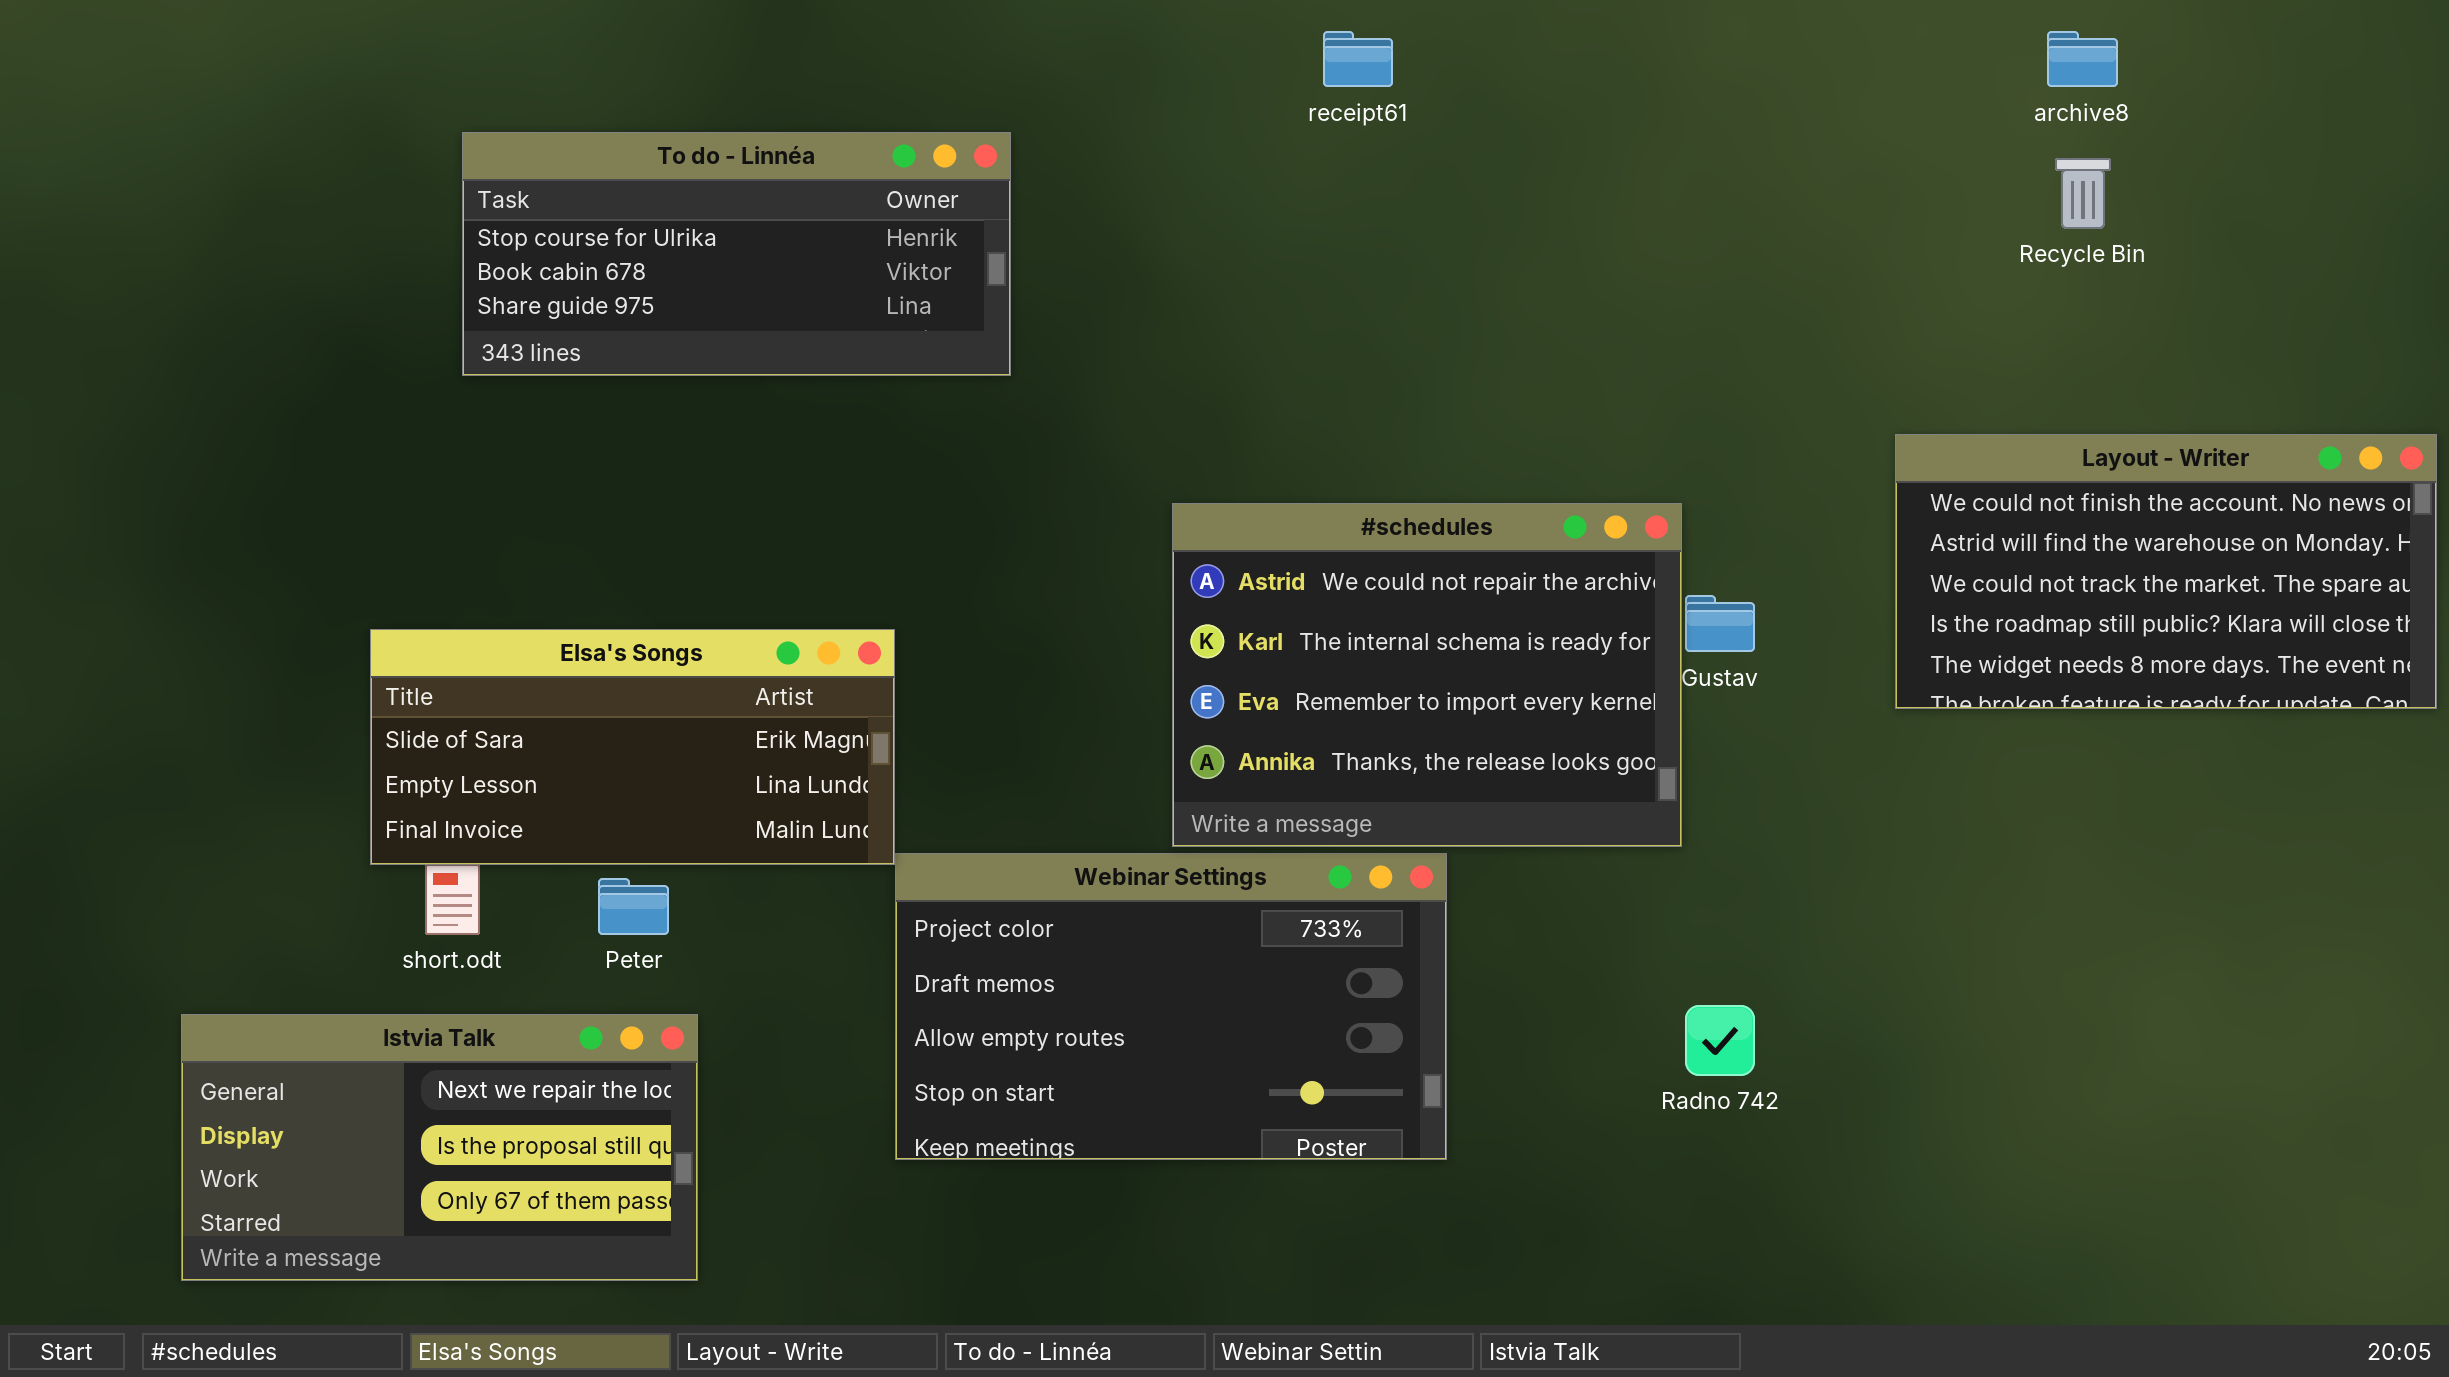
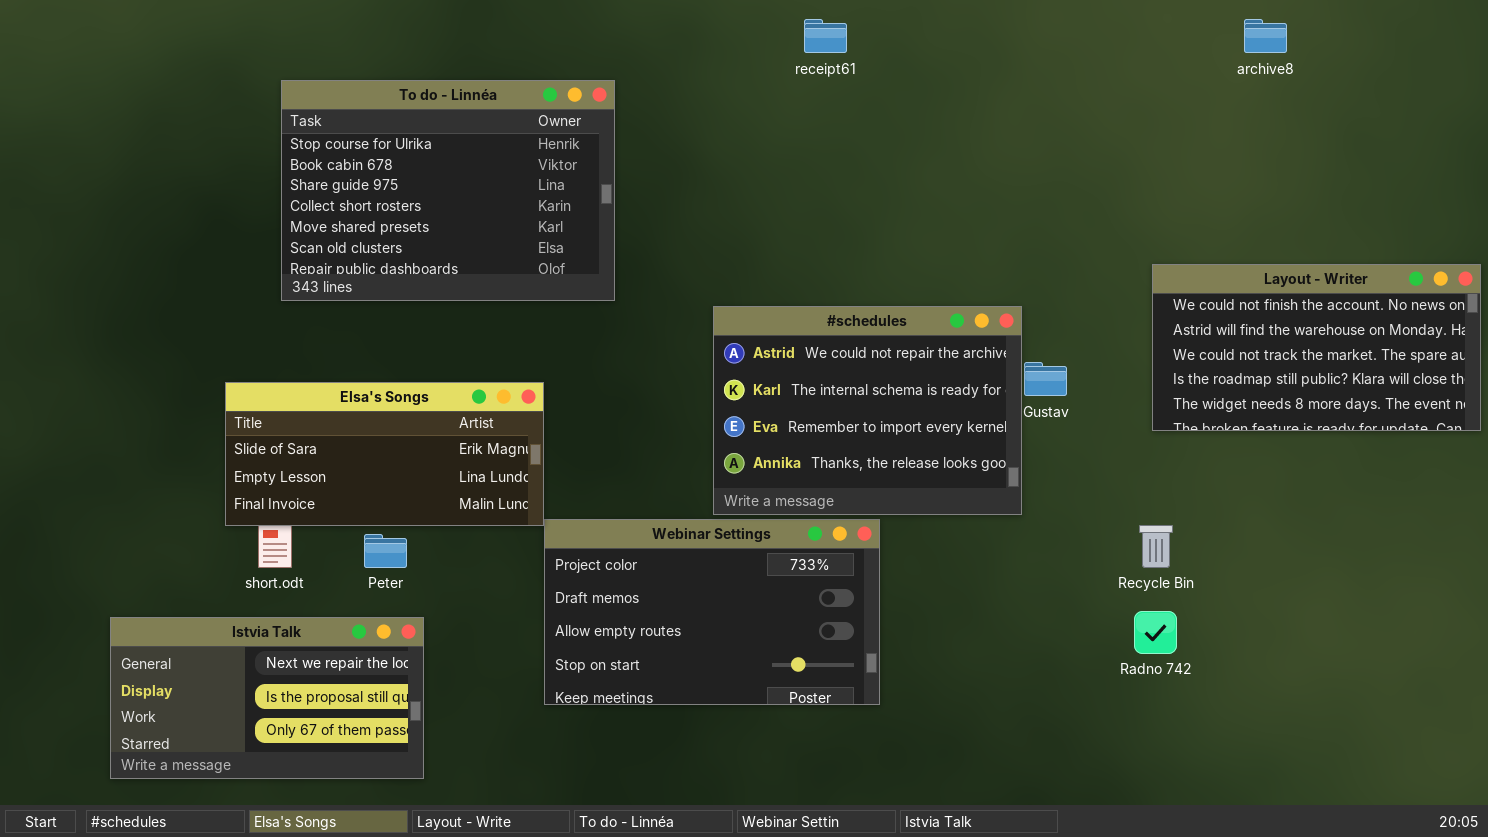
To do - Linnéa: [462,132,1011,376] -> [281,80,615,301], resized
Recycle Bin: [2055,158,2111,229] -> [1139,525,1173,568], moved
Radno 742: [1685,1005,1755,1076] -> [1134,611,1177,654], moved

